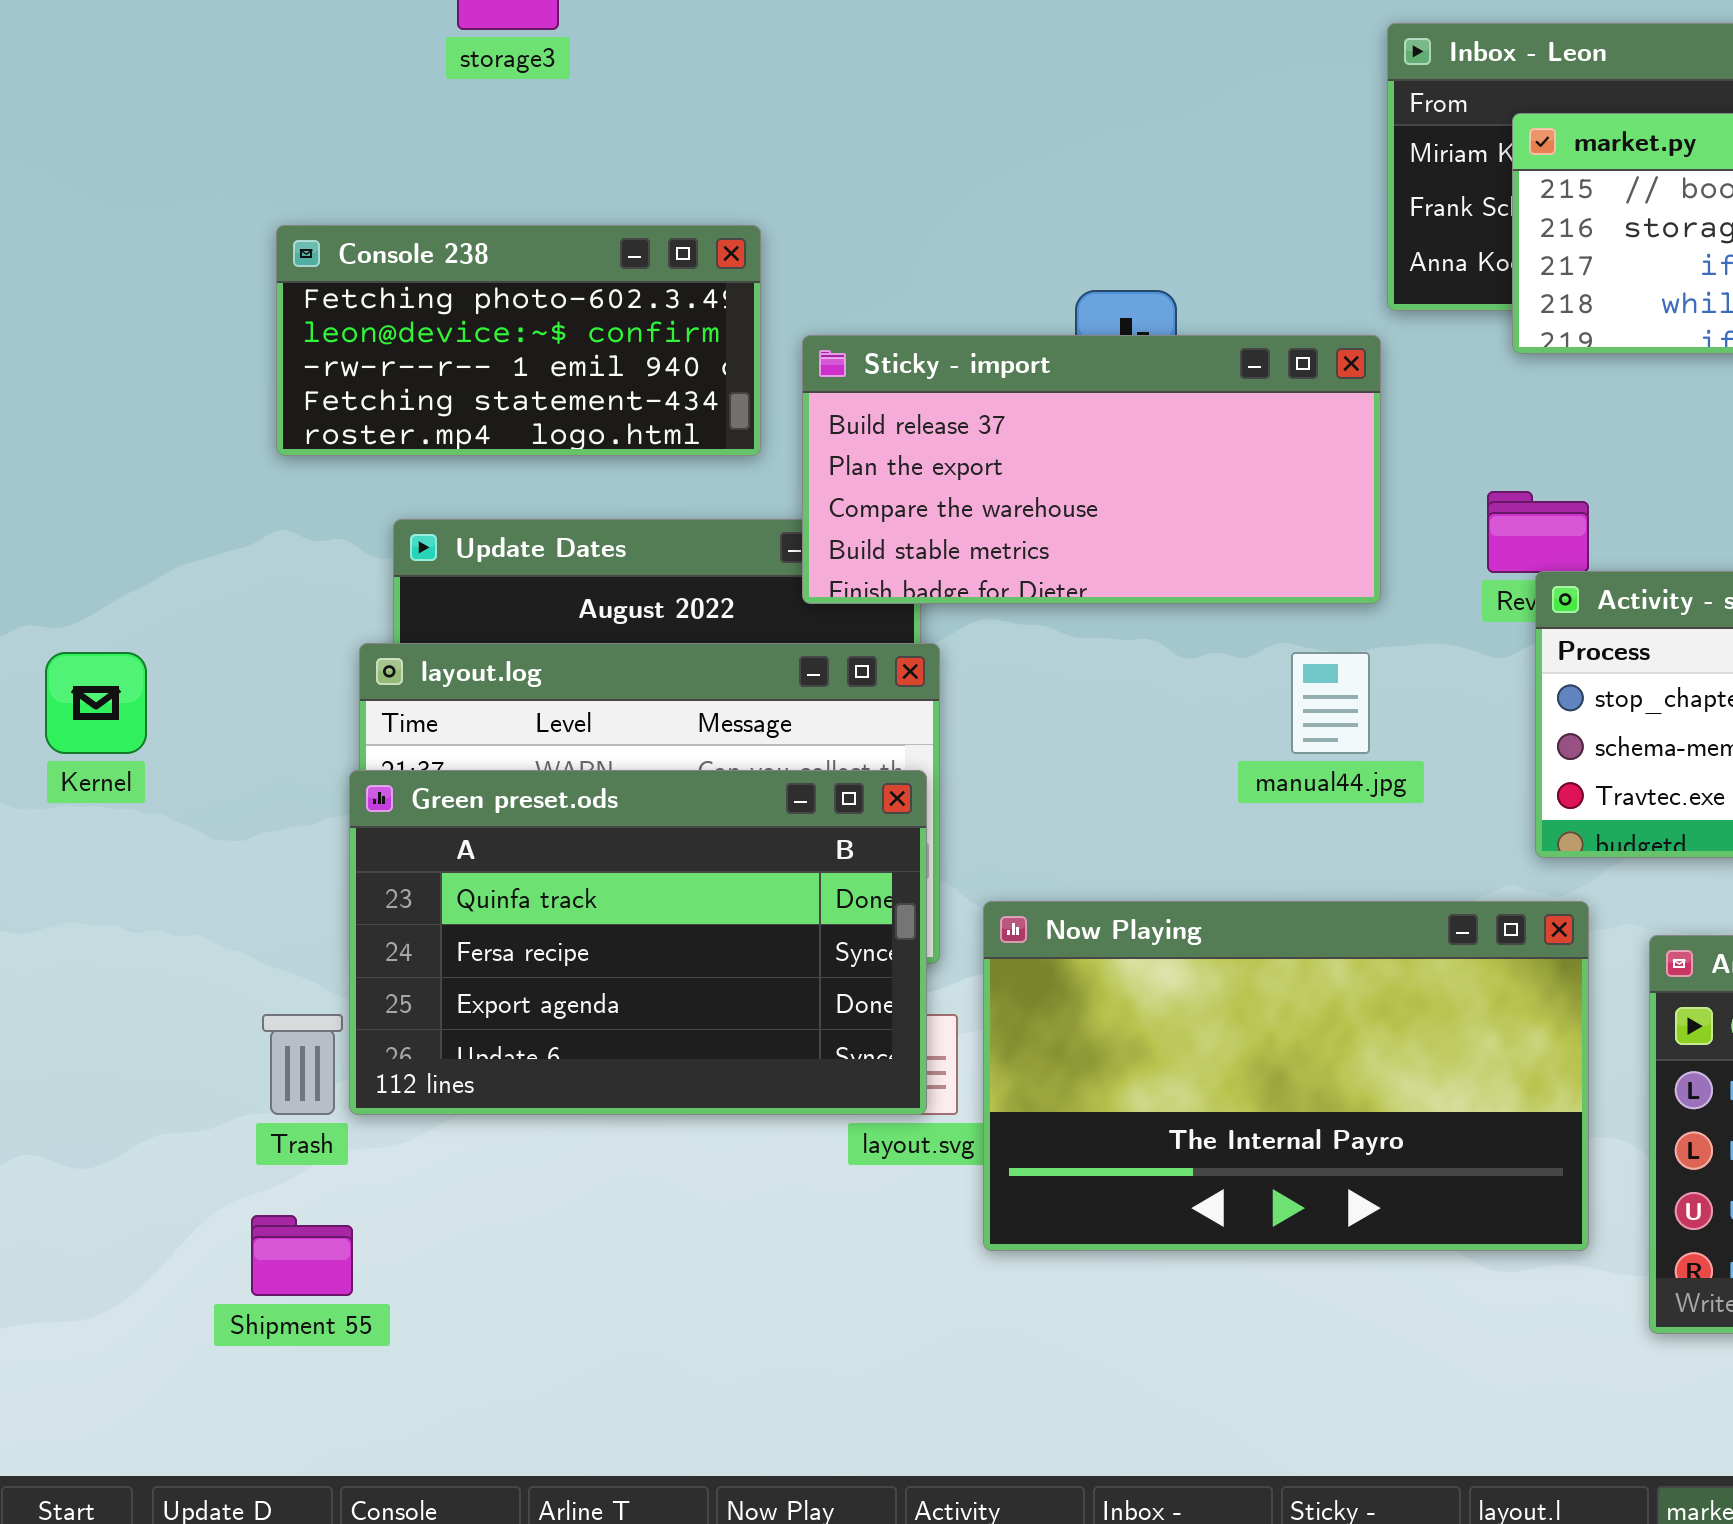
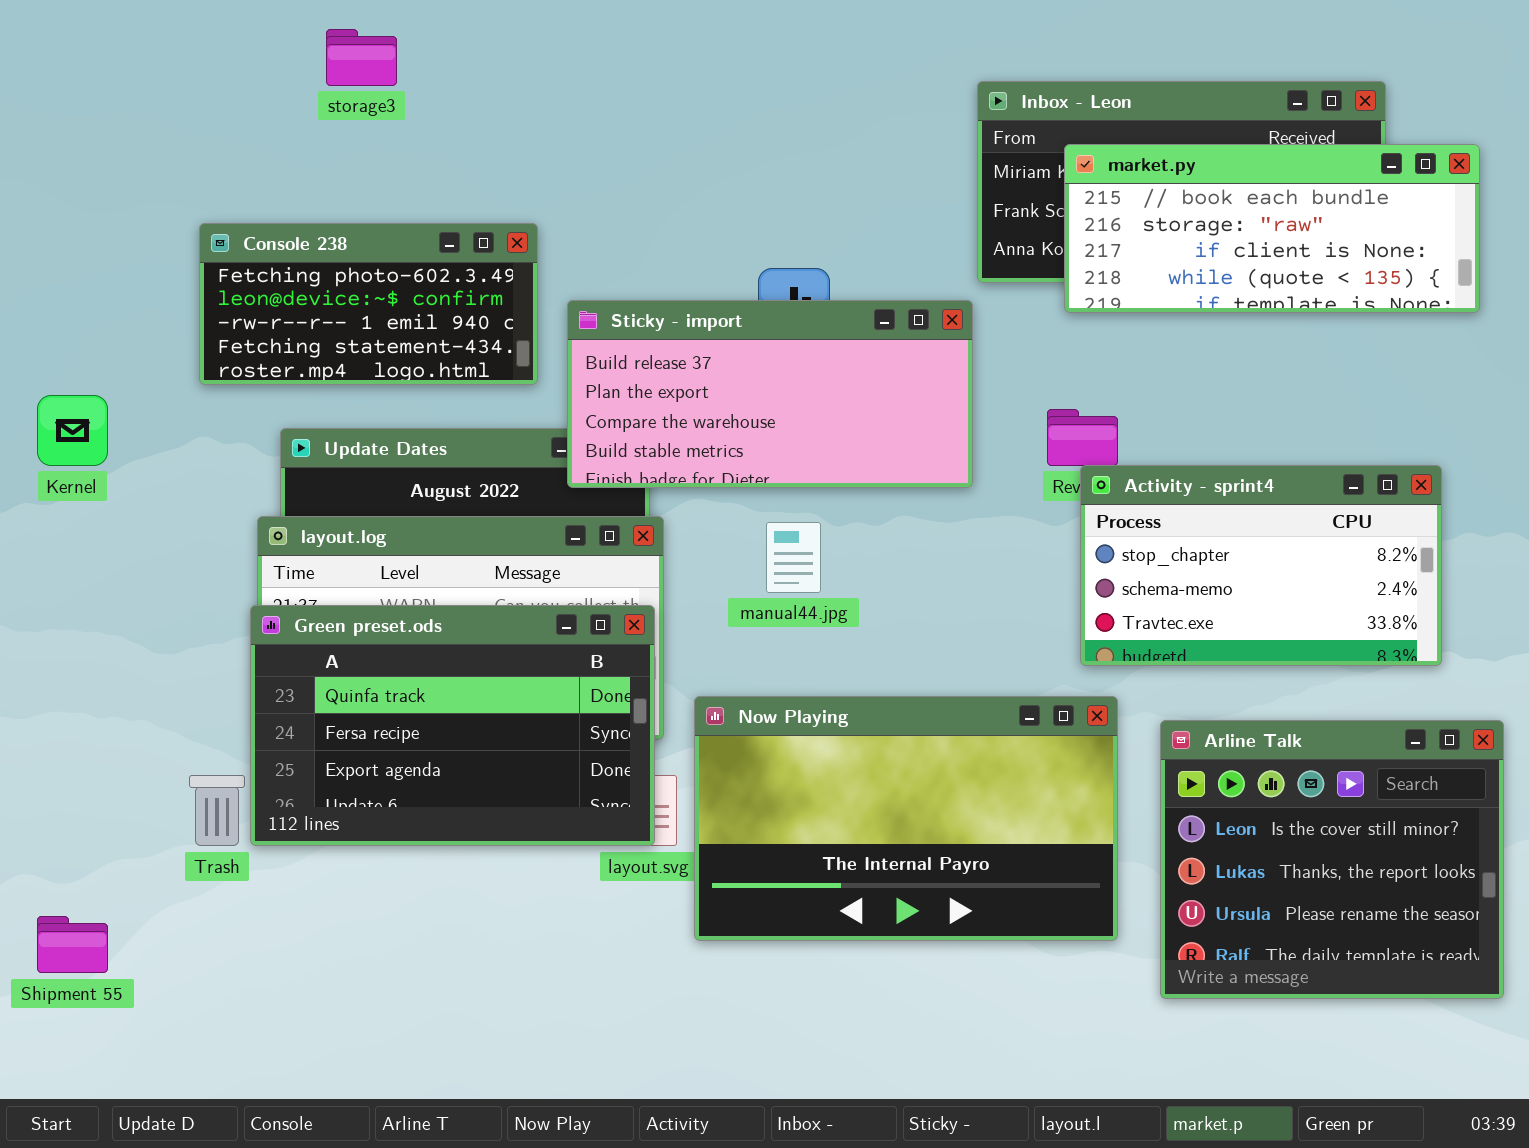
Kernel: [45,652,147,754] -> [37,395,108,466], moved
manual44.jpg: [1291,652,1370,754] -> [766,522,821,593], moved
Shipment 55: [251,1215,353,1296] -> [37,916,108,973], moved

